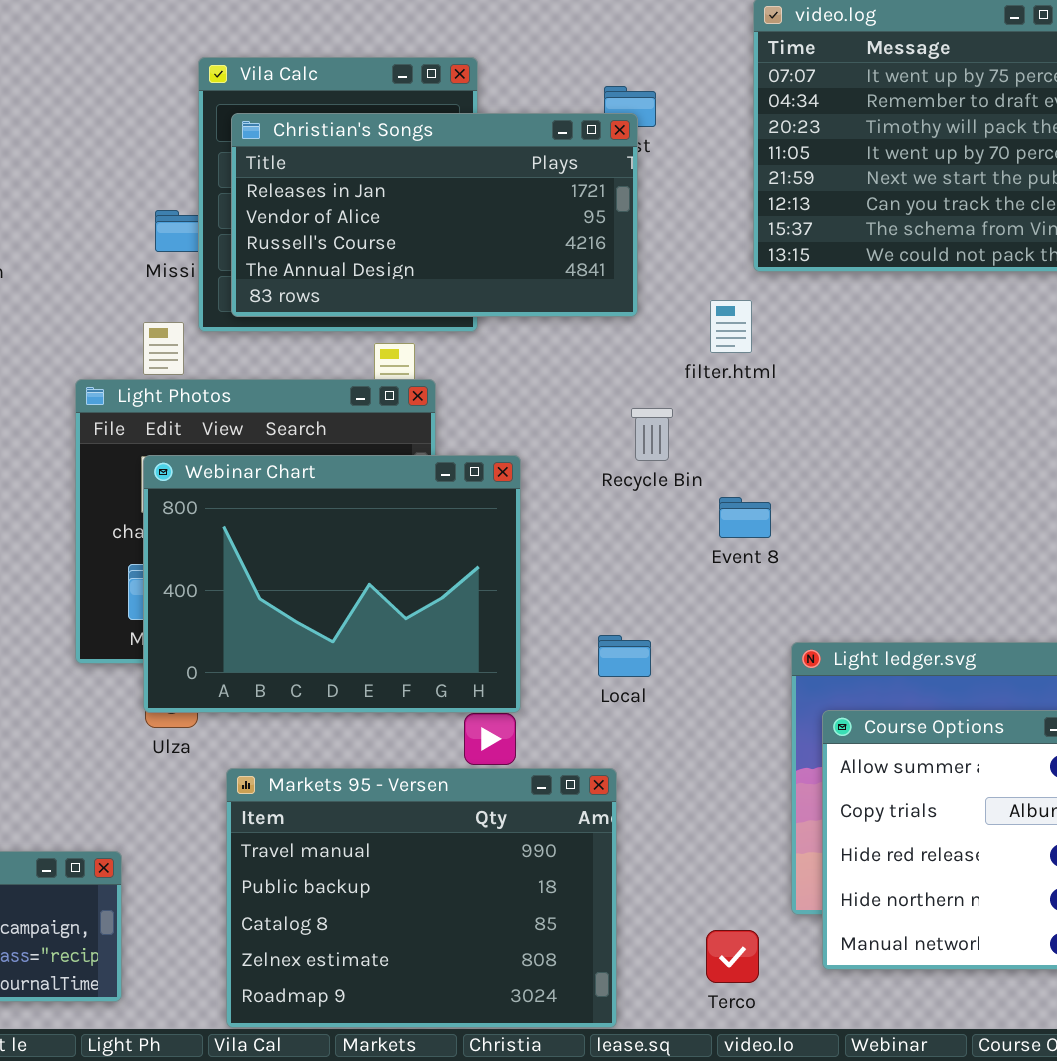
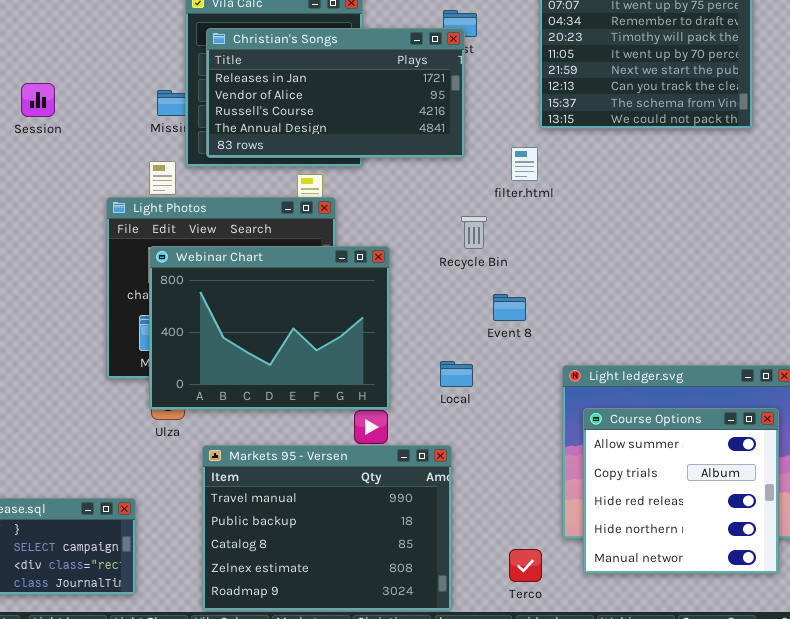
Event 8: [719,497,771,538] -> [493,294,526,321], moved

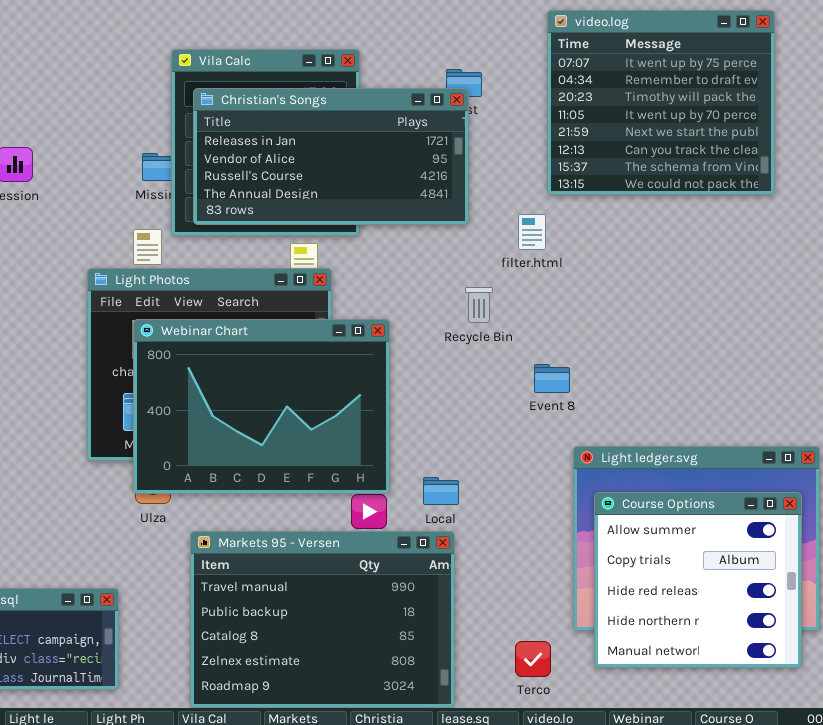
Event 8: [493,294,526,321] -> [534,364,570,393], moved
Local: [440,361,473,387] -> [423,477,459,505], moved

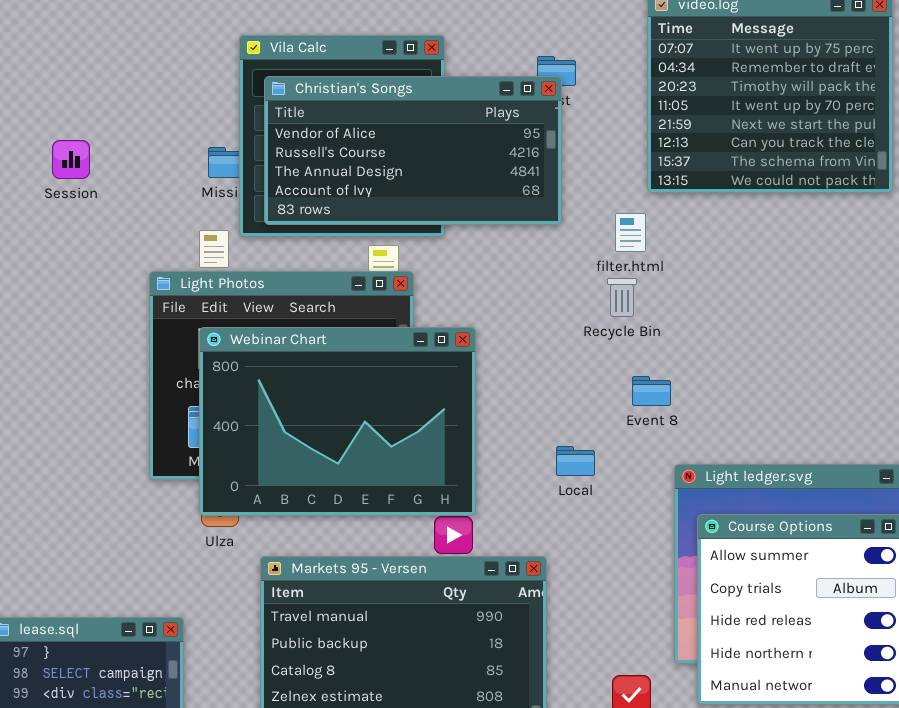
Christian's Songs: [193,88,469,225] -> [264,76,562,225], scrolled down 1 row
Recycle Bin: [465,287,493,323] -> [607,278,637,317], moved
Local: [423,477,459,505] -> [556,446,595,476], moved

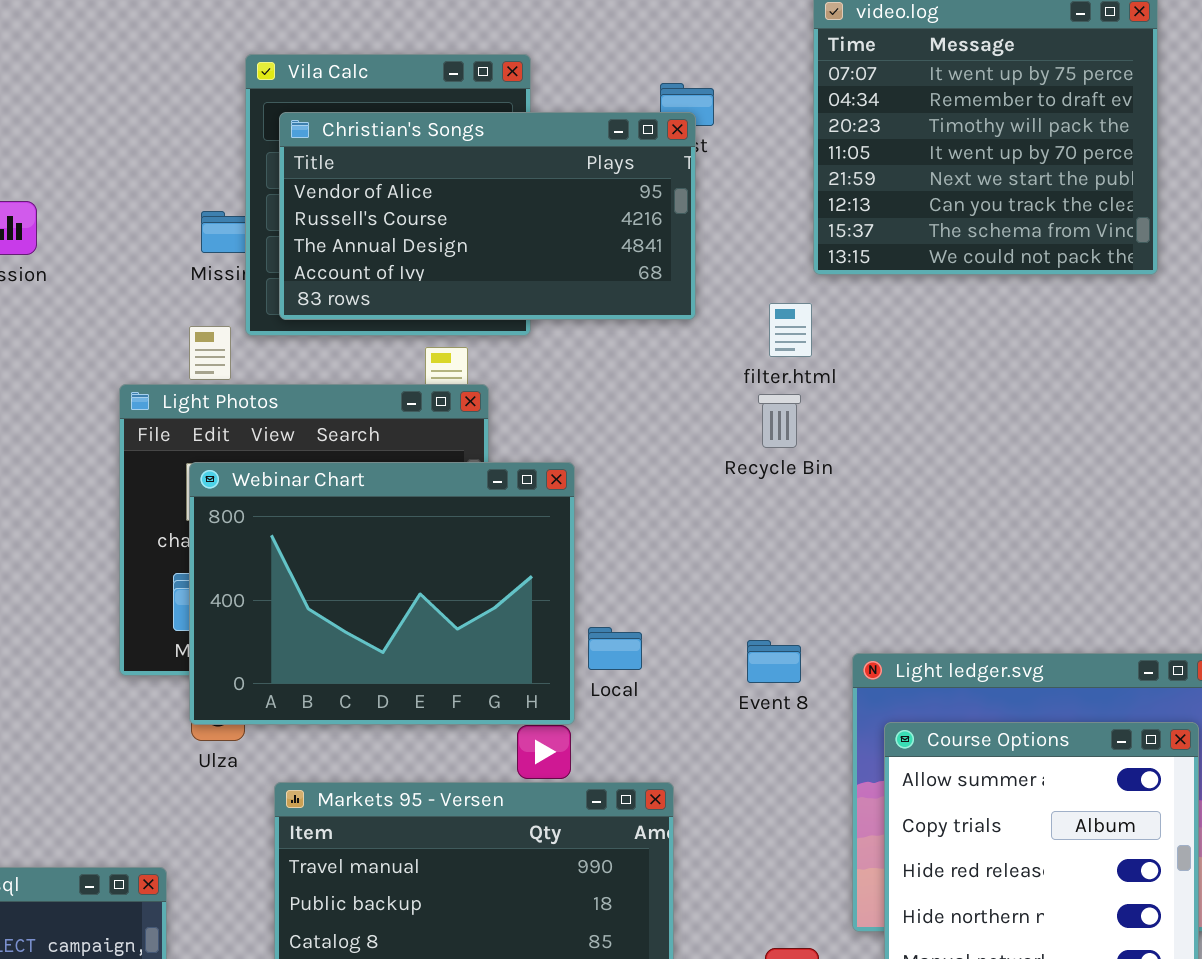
Event 8: [632,376,671,406] -> [747,640,801,683], moved
Local: [556,446,595,476] -> [588,627,642,670], moved

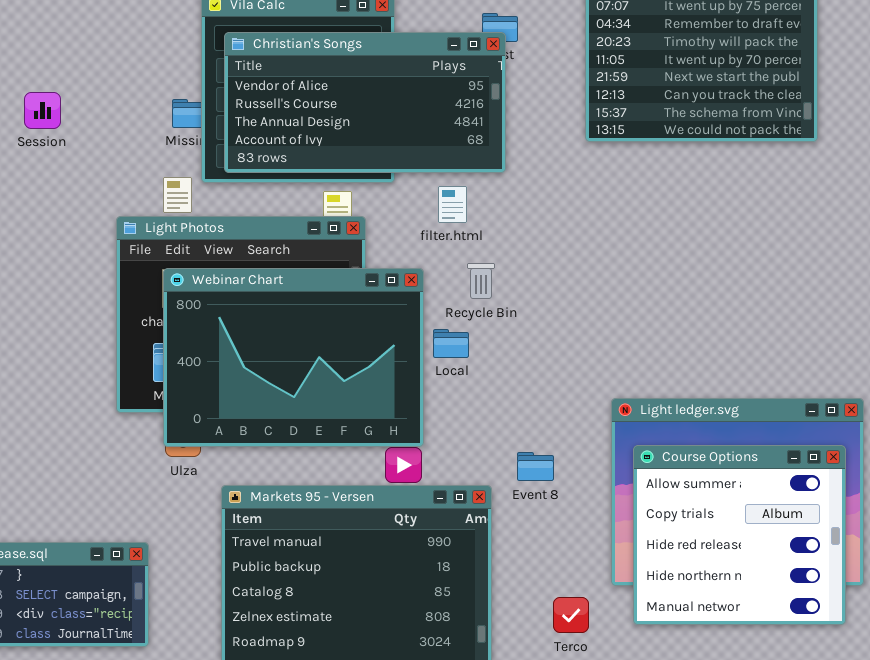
filter.html: [769,303,812,357] -> [438,186,467,223], moved
Recycle Bin: [758,394,801,448] -> [467,263,495,299], moved
Local: [588,627,642,670] -> [433,329,469,358], moved
Event 8: [747,640,801,683] -> [517,452,554,481], moved

